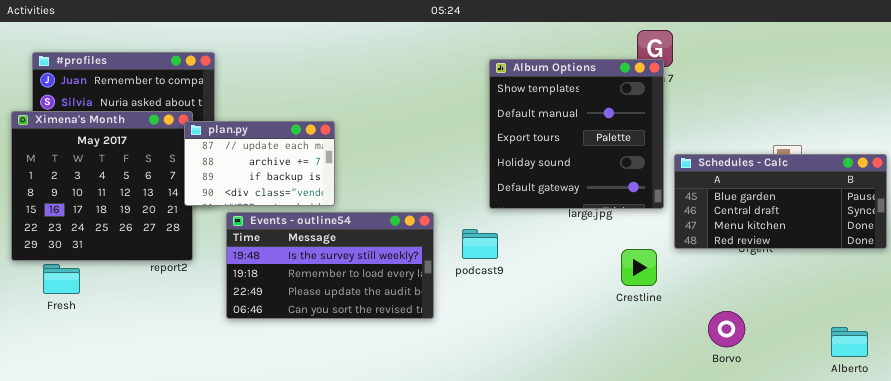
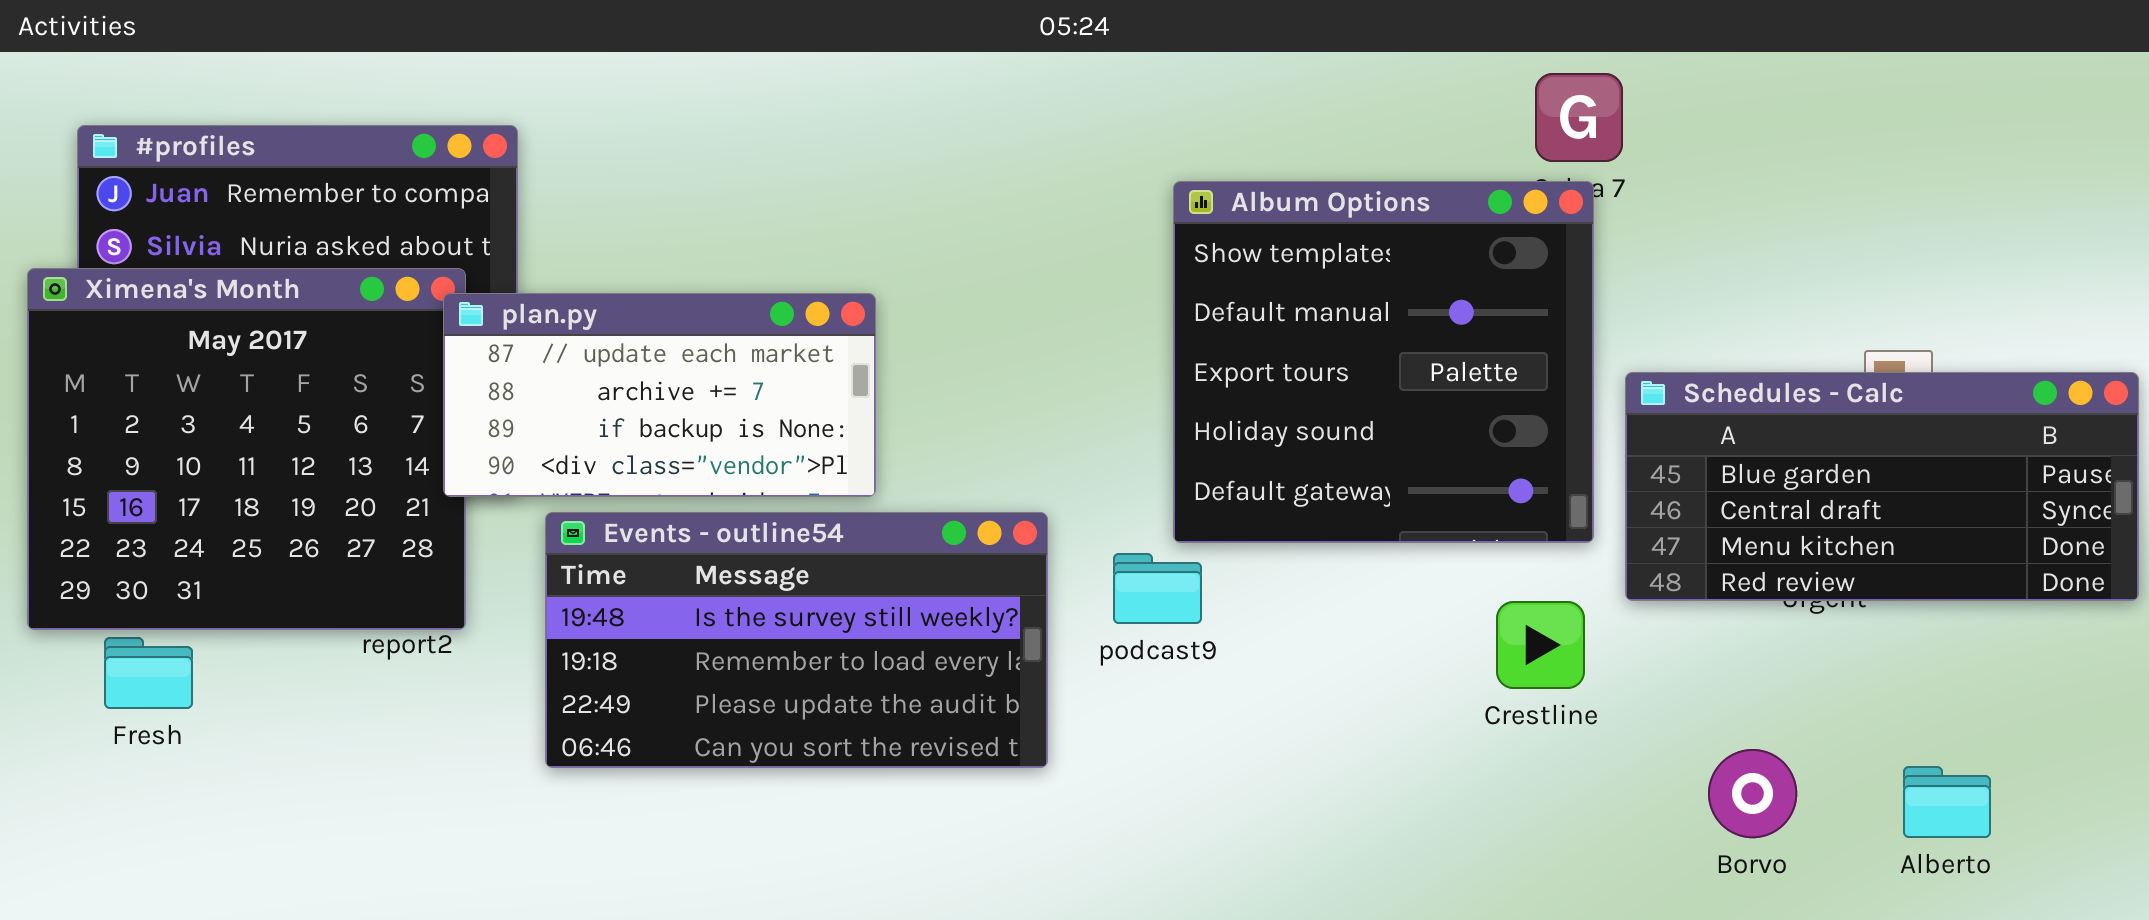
Album Options: [489,59,664,209] -> [1173,181,1594,543], moved
plan.py: [184,121,335,206] -> [443,293,876,497], resized
Alberto: [831,327,868,357] -> [1903,766,1991,838], moved

